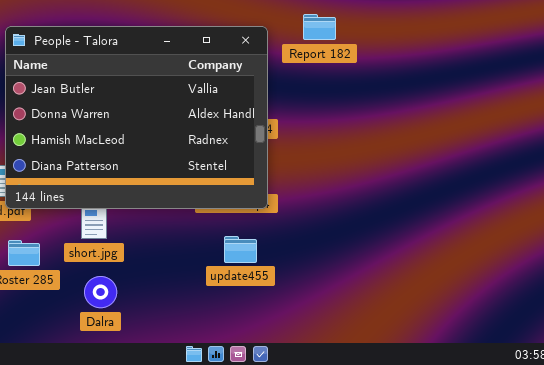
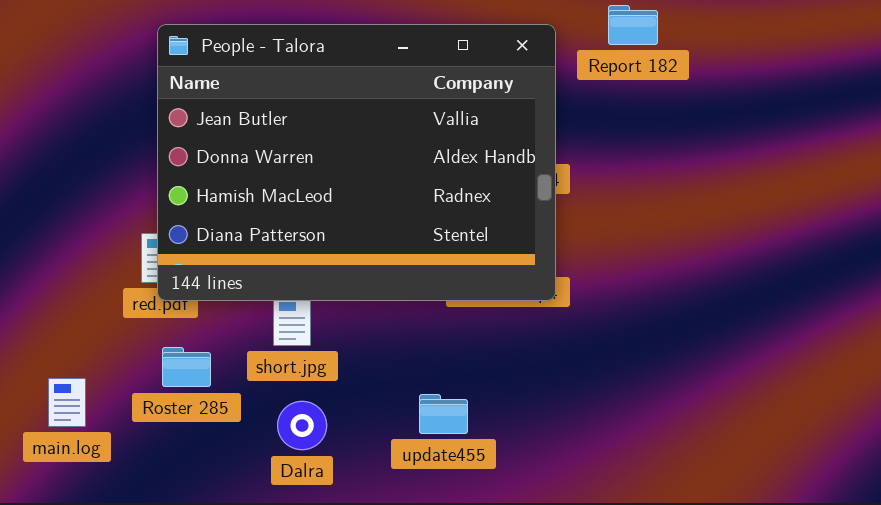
update455: [224,236,257,263] -> [419,394,468,434], moved

